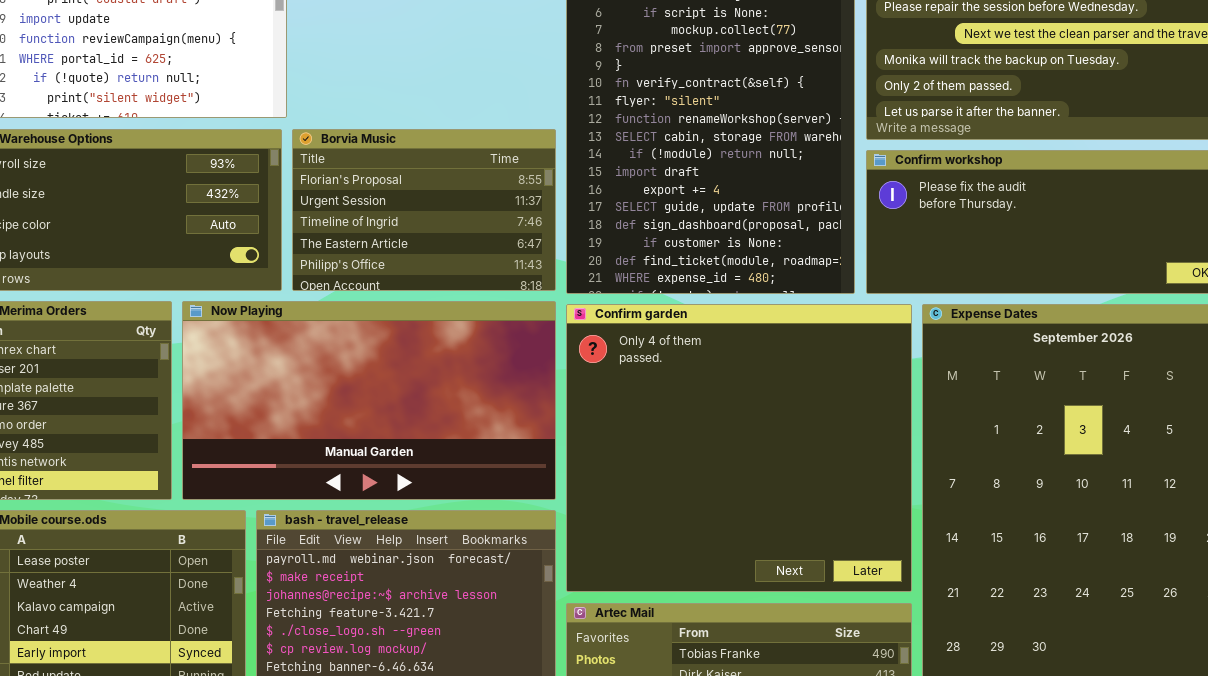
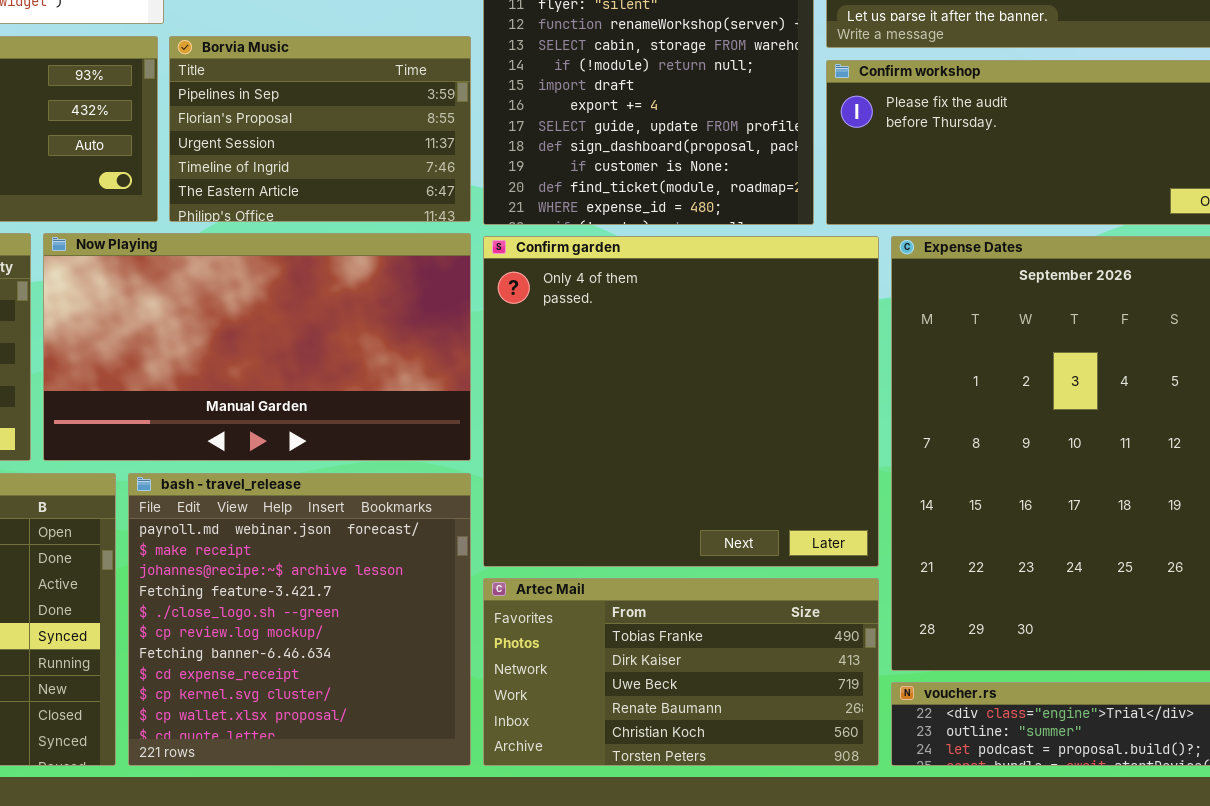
Borvia Music: [292,129,556,291] -> [169,36,471,222], scrolled up 1 row

